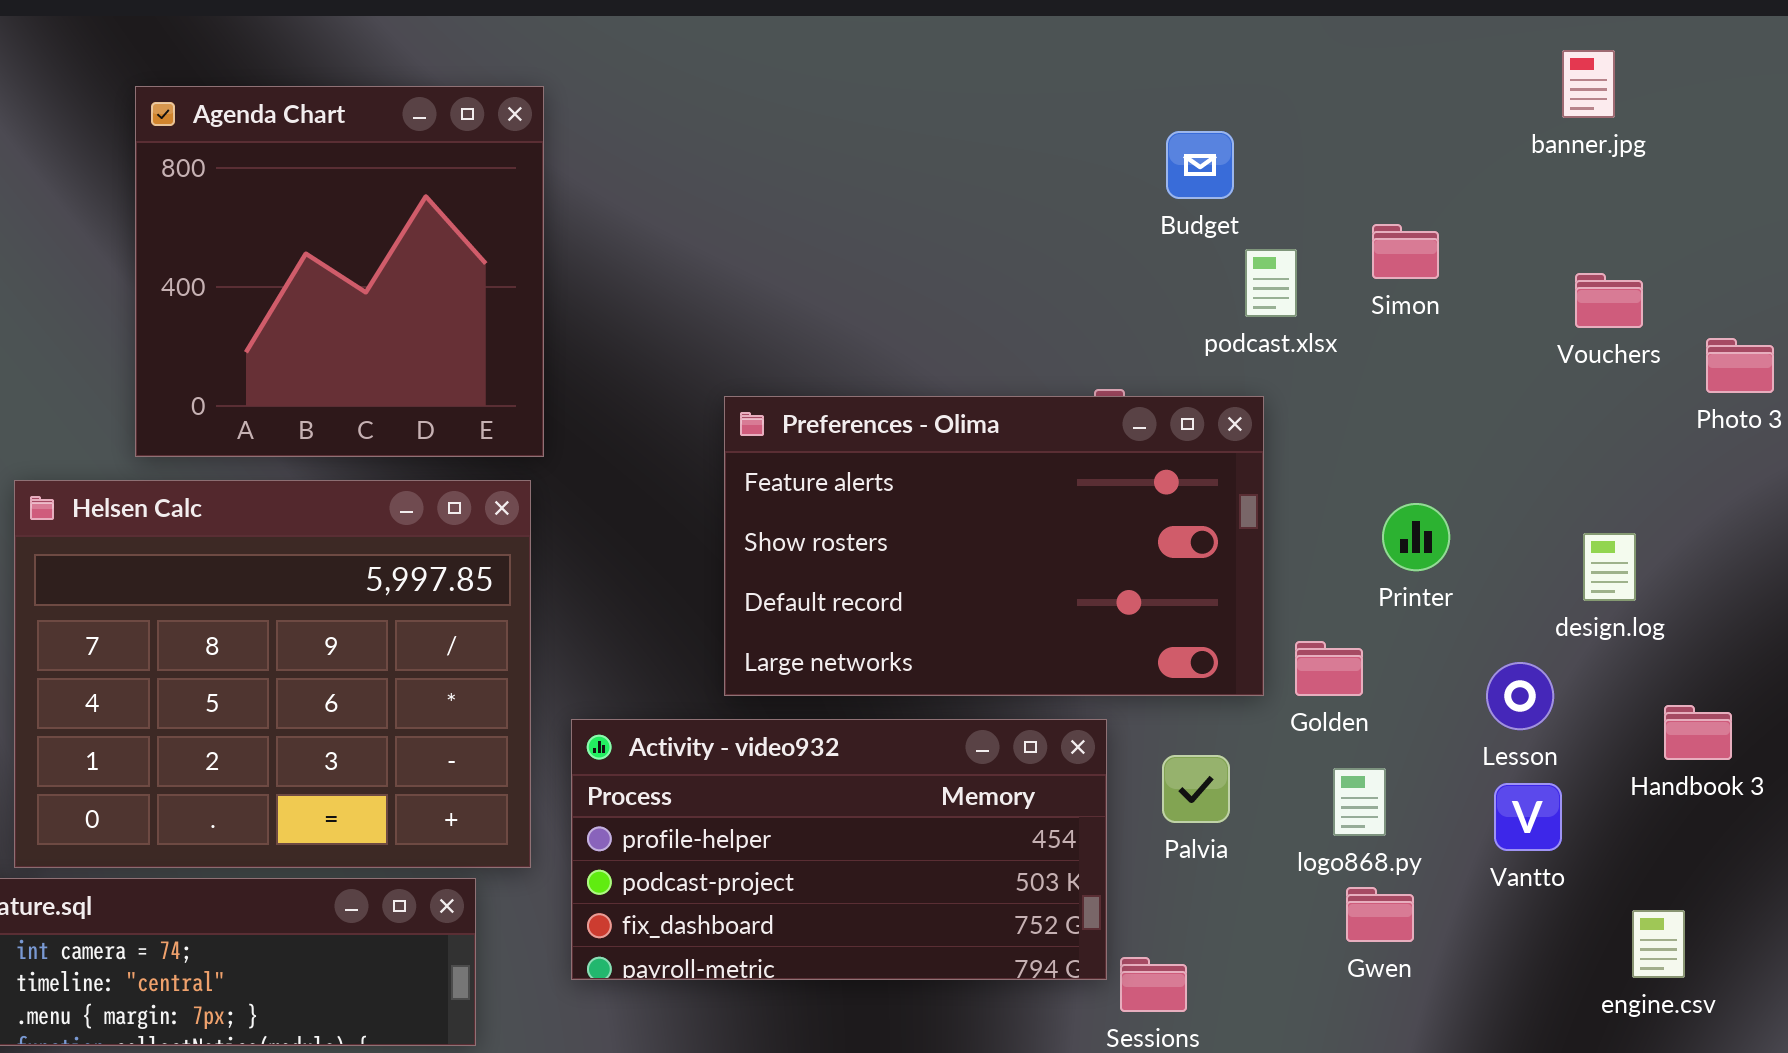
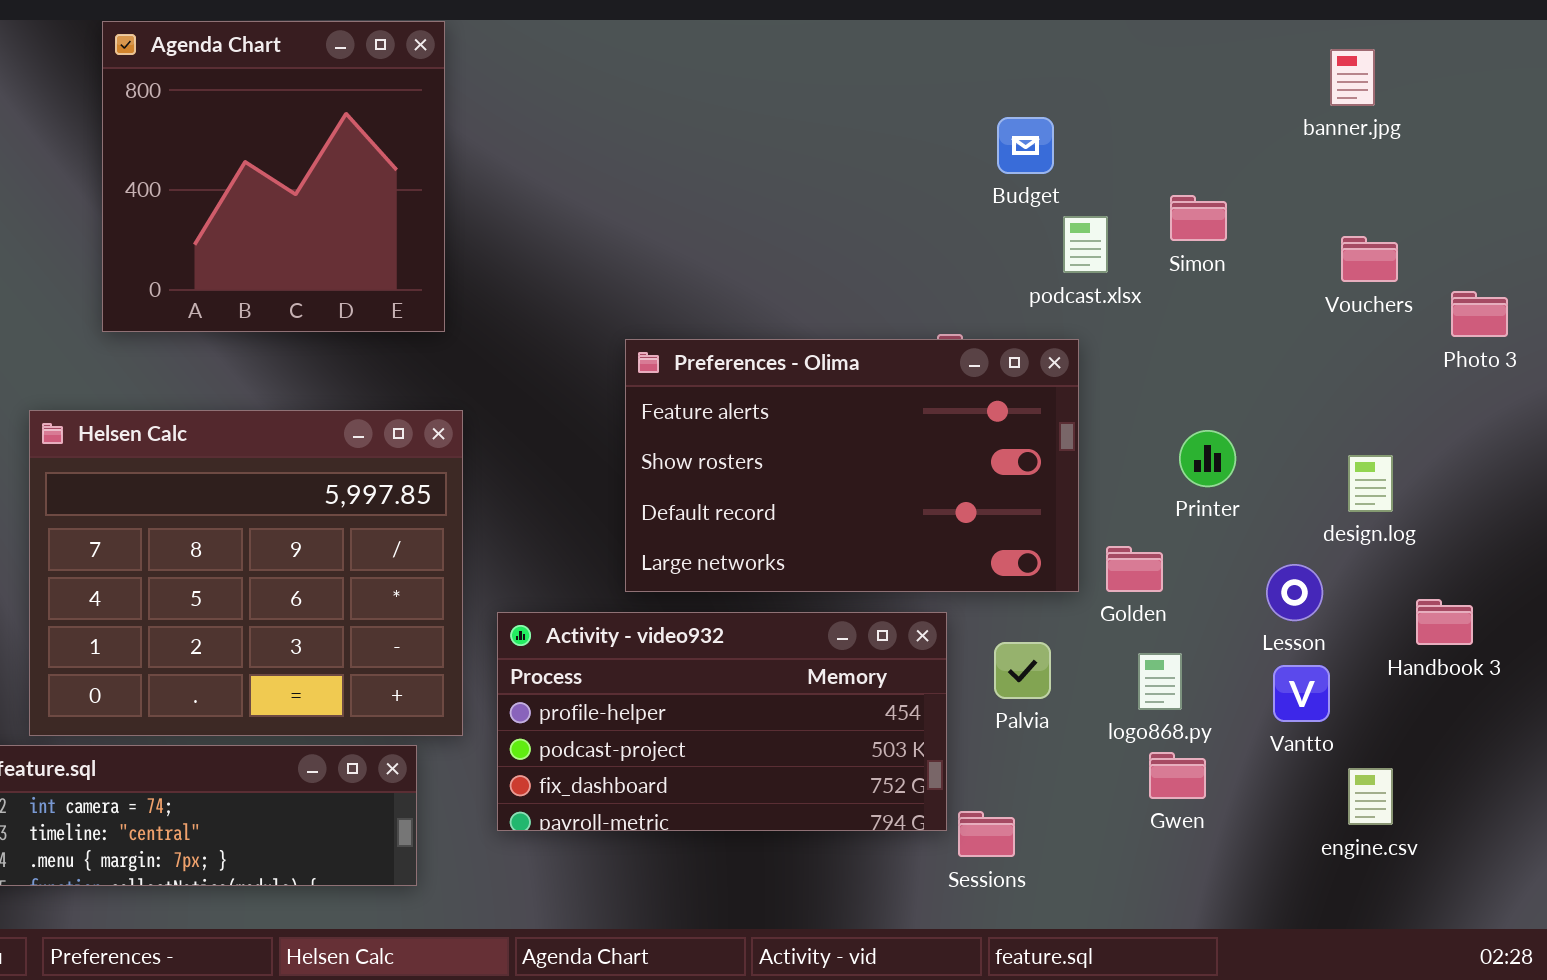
Agenda Chart: [135,86,544,457] -> [102,21,445,332], moved
engine.csv: [1632,910,1685,978] -> [1348,768,1393,825], moved

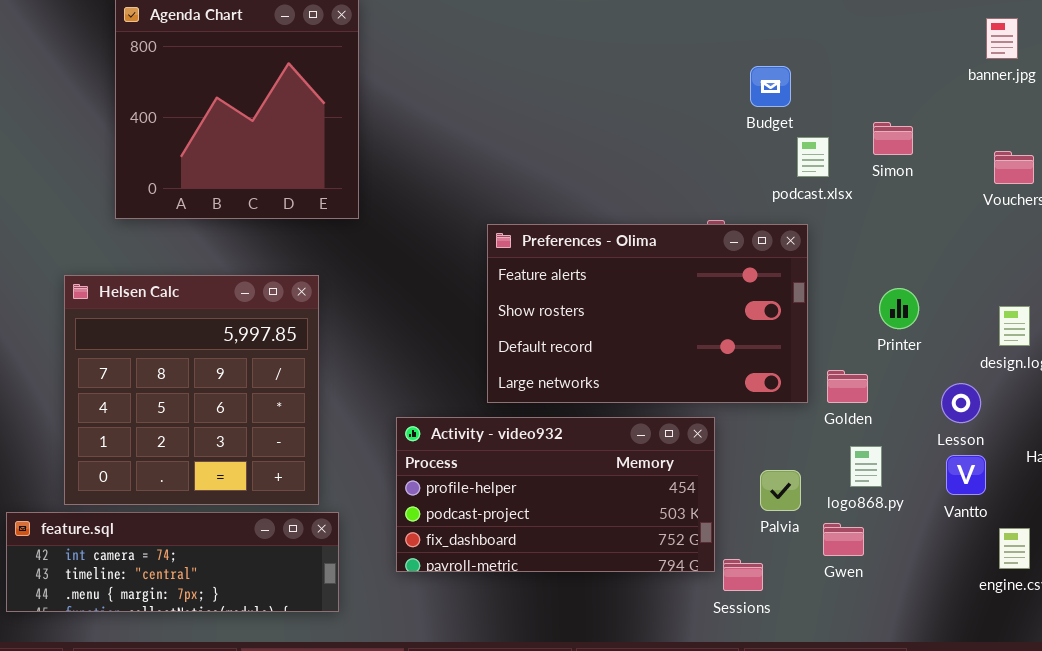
Helsen Calc: [29,410,463,736] -> [64,275,319,505], resized
Palvia: [994,642,1051,699] -> [760,470,801,511], moved
Gwen: [1149,752,1206,799] -> [823,523,864,556], moved

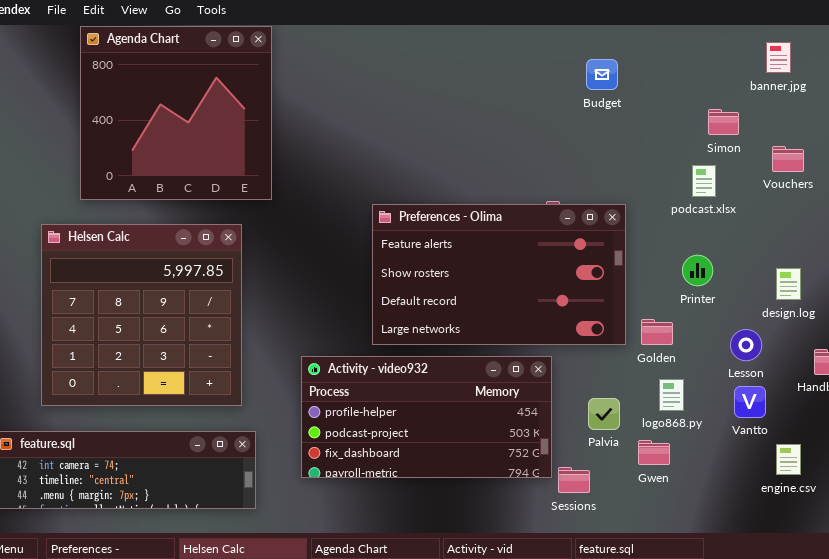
Budget: [750,66,791,107] -> [586,59,618,90], moved
Simon: [873,122,913,155] -> [708,109,739,135], moved
podcast.xlsx: [797,137,829,177] -> [692,165,716,197], moved
Helsen Calc: [64,275,319,505] -> [41,224,242,406], moved

